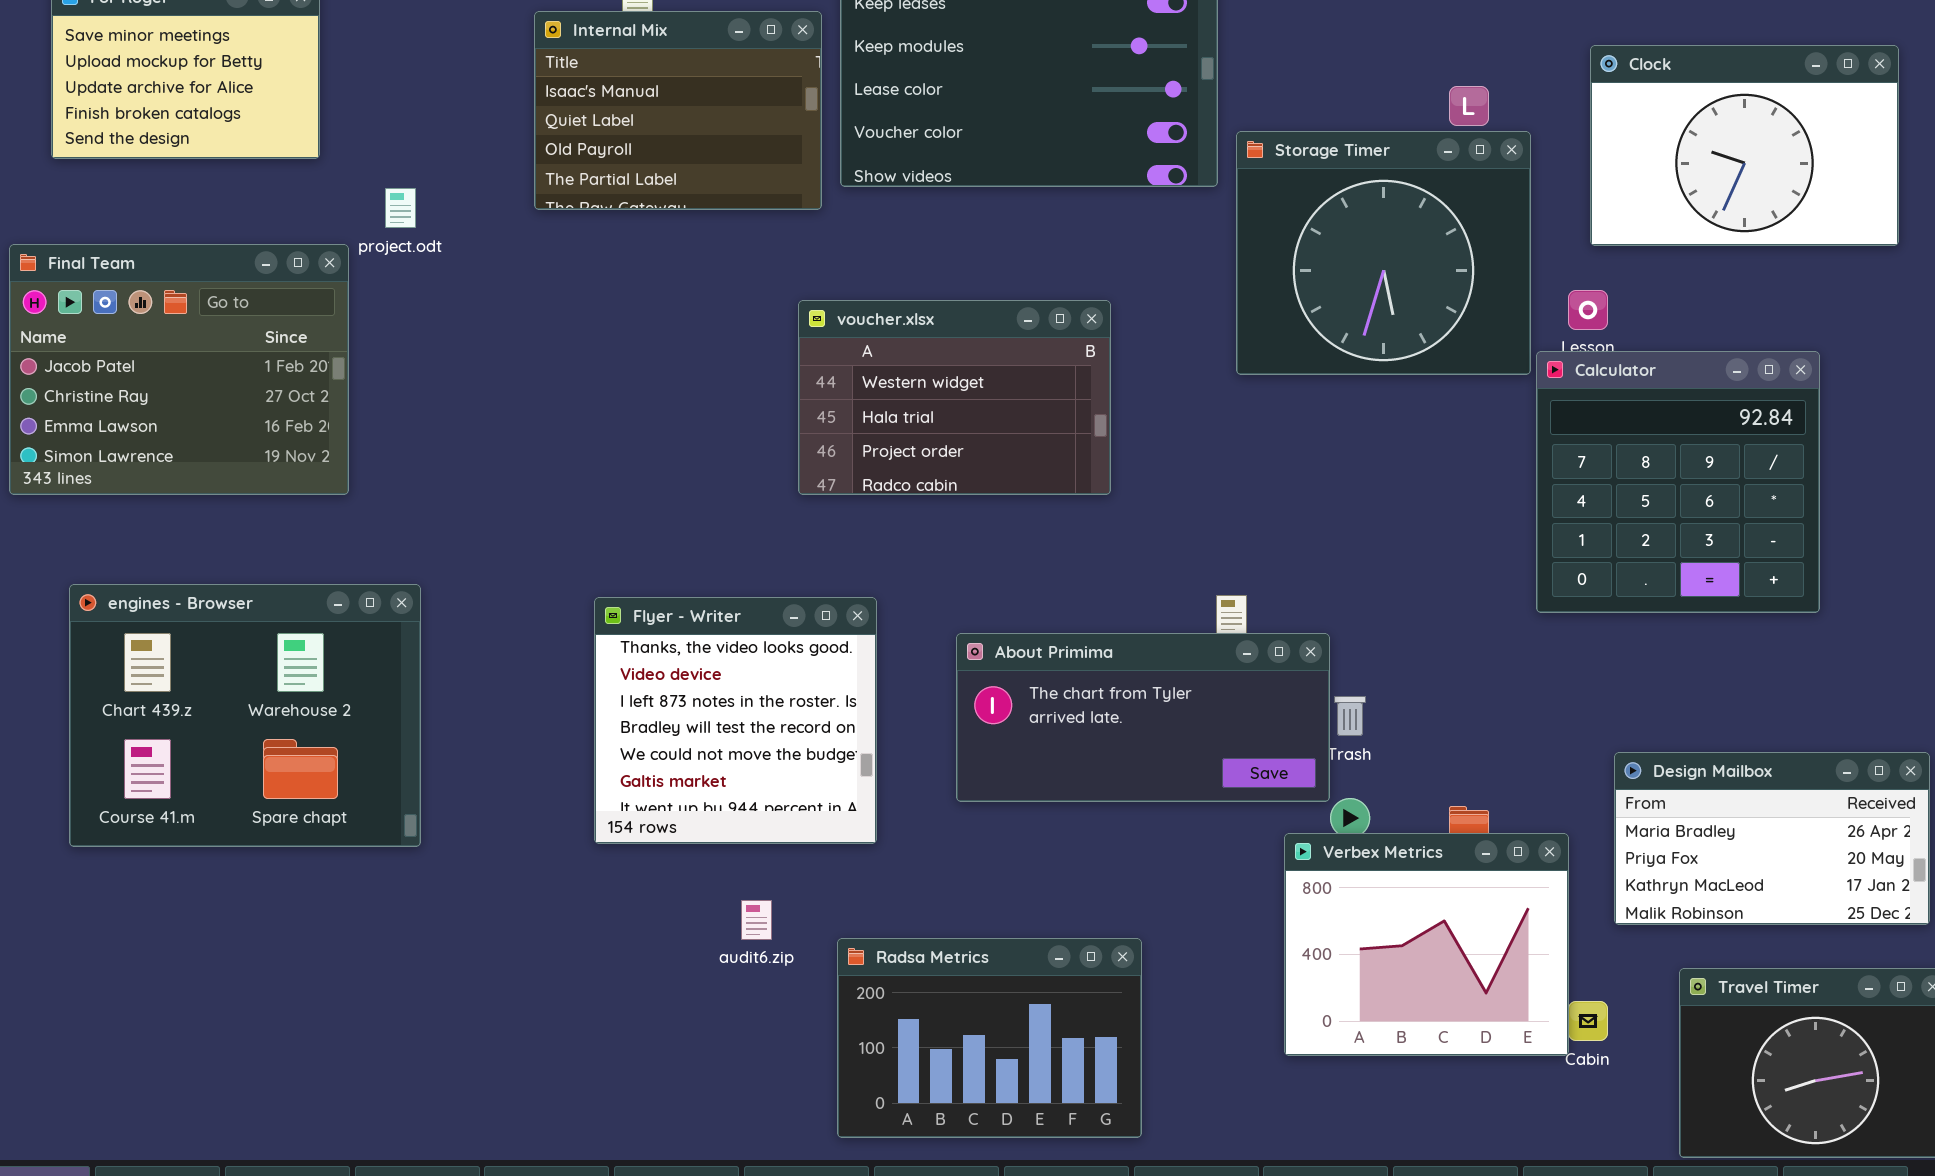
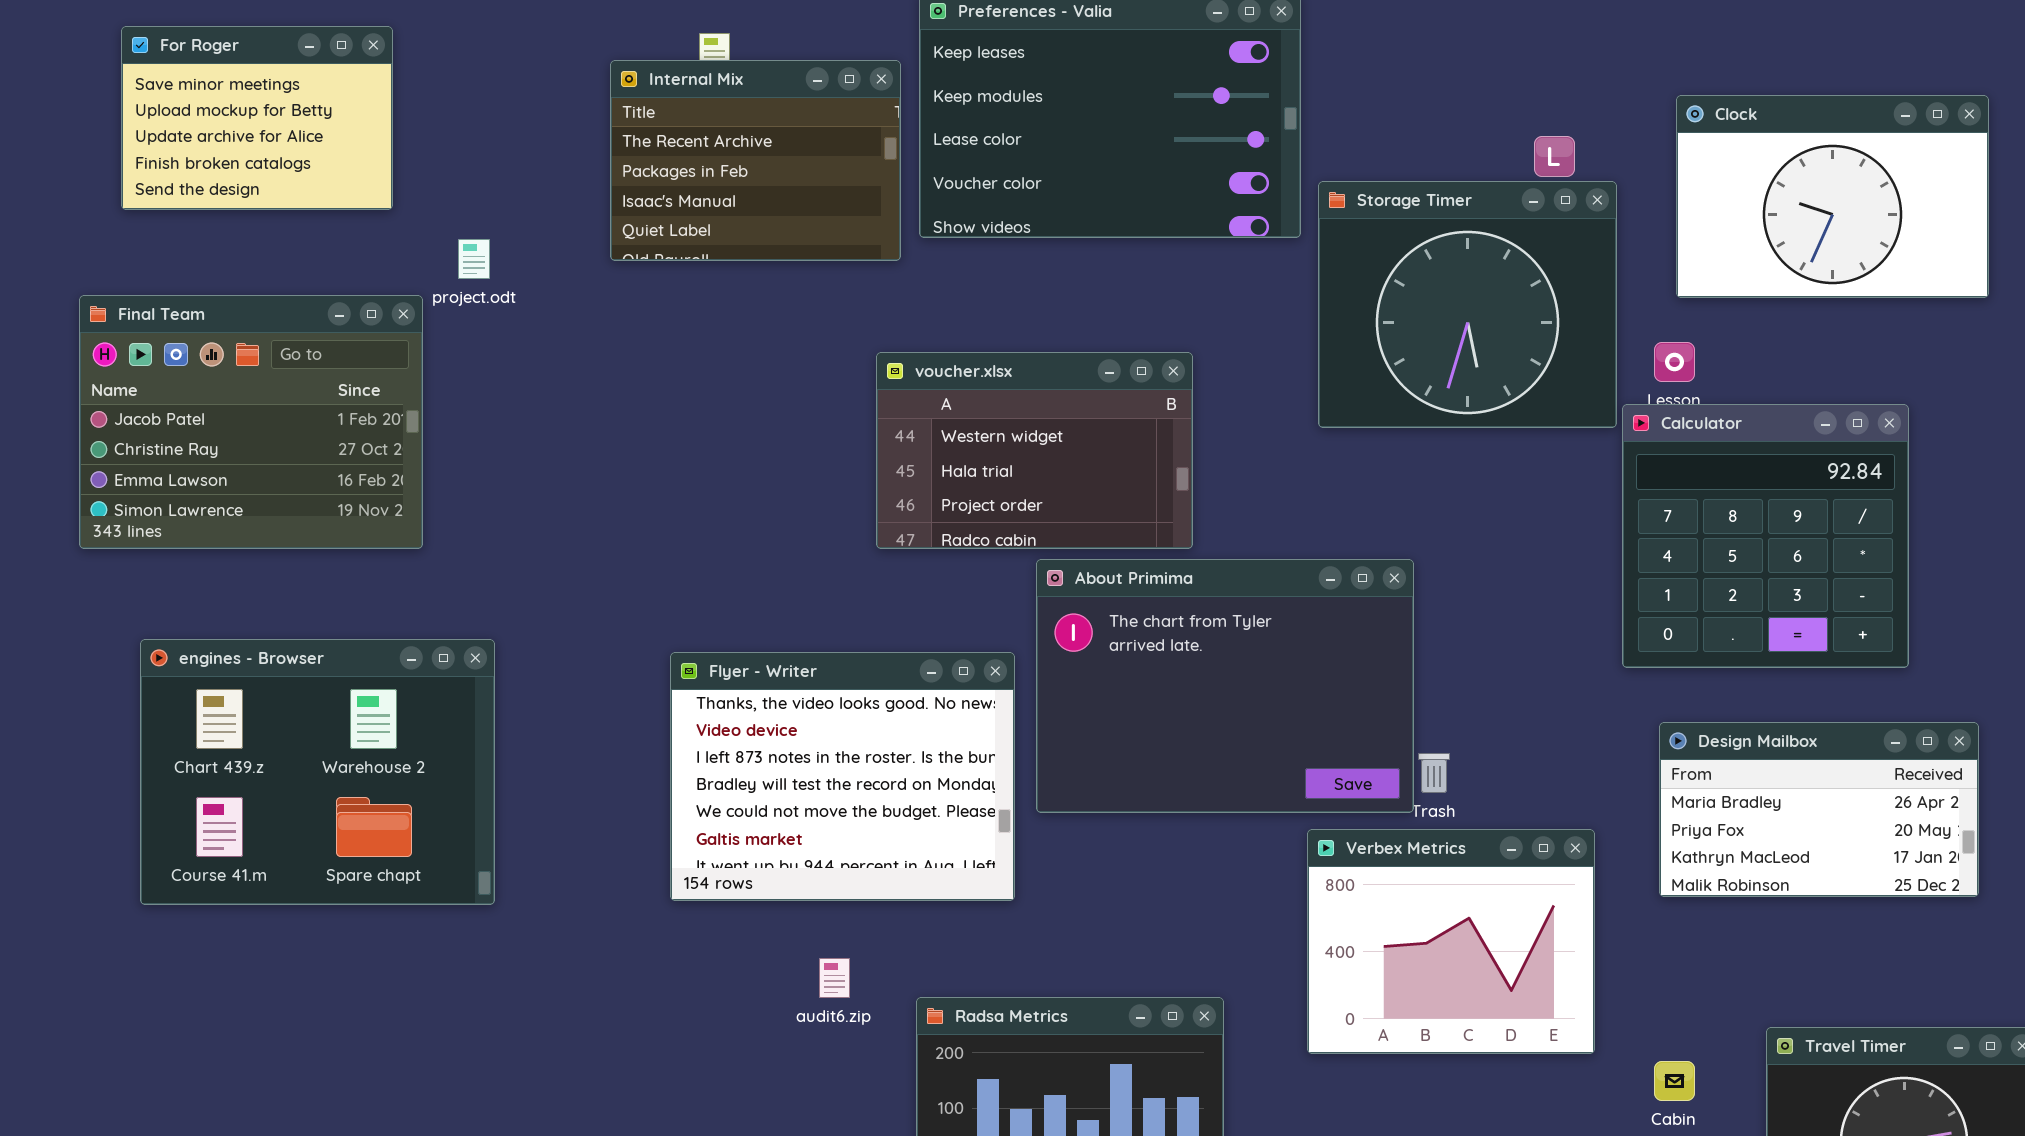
Internal Mix: [534,11,822,210] -> [610,60,901,261], scrolled up 2 rows
Flyer - Writer: [594,597,877,844] -> [670,652,1015,901], resized
About Primima: [956,633,1330,802] -> [1036,559,1414,813], moved, resized
Design Mailbox: [1614,752,1930,925] -> [1659,722,1979,897], moved
Verbex Metrics: [1284,833,1569,1056] -> [1307,829,1595,1054], moved

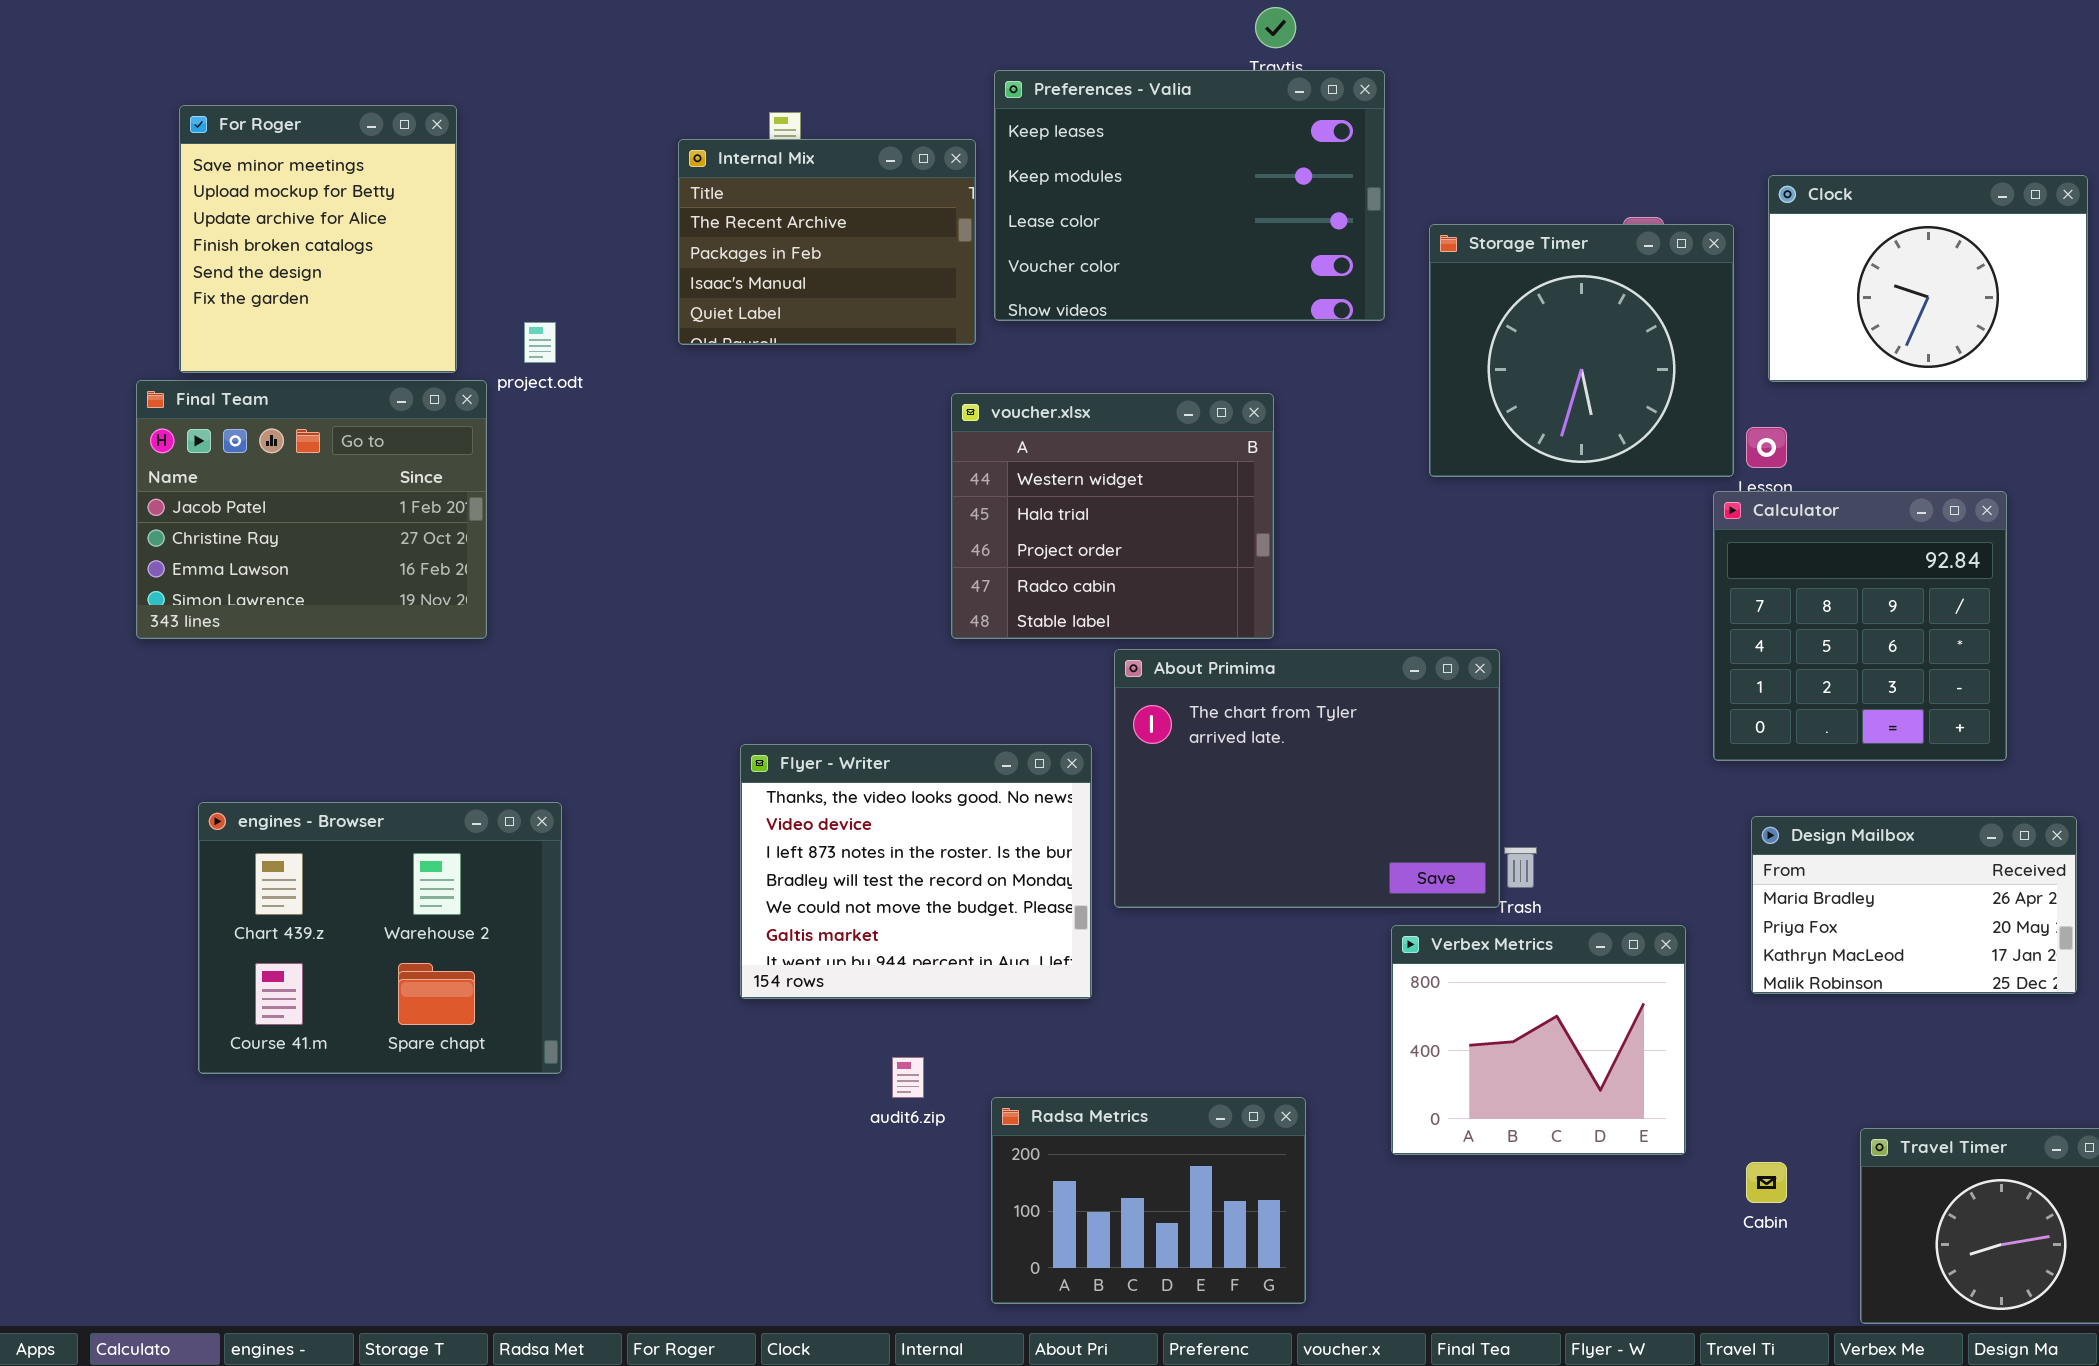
For Roger: [121,26,393,210] -> [179,105,457,373], resized
Storage Timer: [1318,181,1617,428] -> [1429,224,1734,477], moved
voucher.xlsx: [876,352,1193,549] -> [951,393,1274,639], resized
engines - Browser: [140,639,495,905] -> [198,802,562,1074], moved

